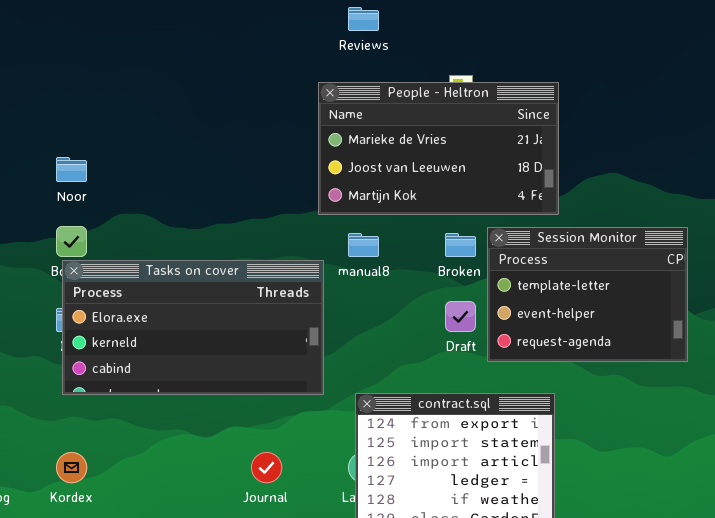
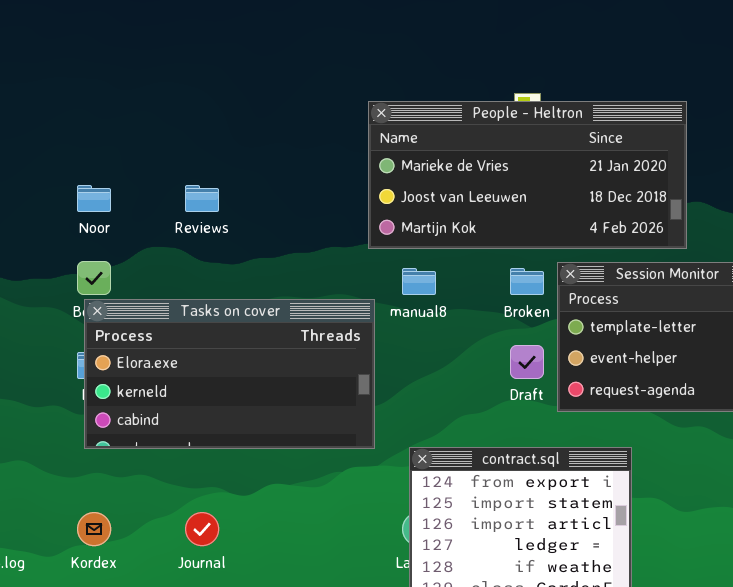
Reviews: [348,7,379,31] -> [185,185,219,212], moved
People - Heltron: [318,82,559,215] -> [368,101,687,249], resized
Journal: [251,452,282,483] -> [185,512,219,546], moved

